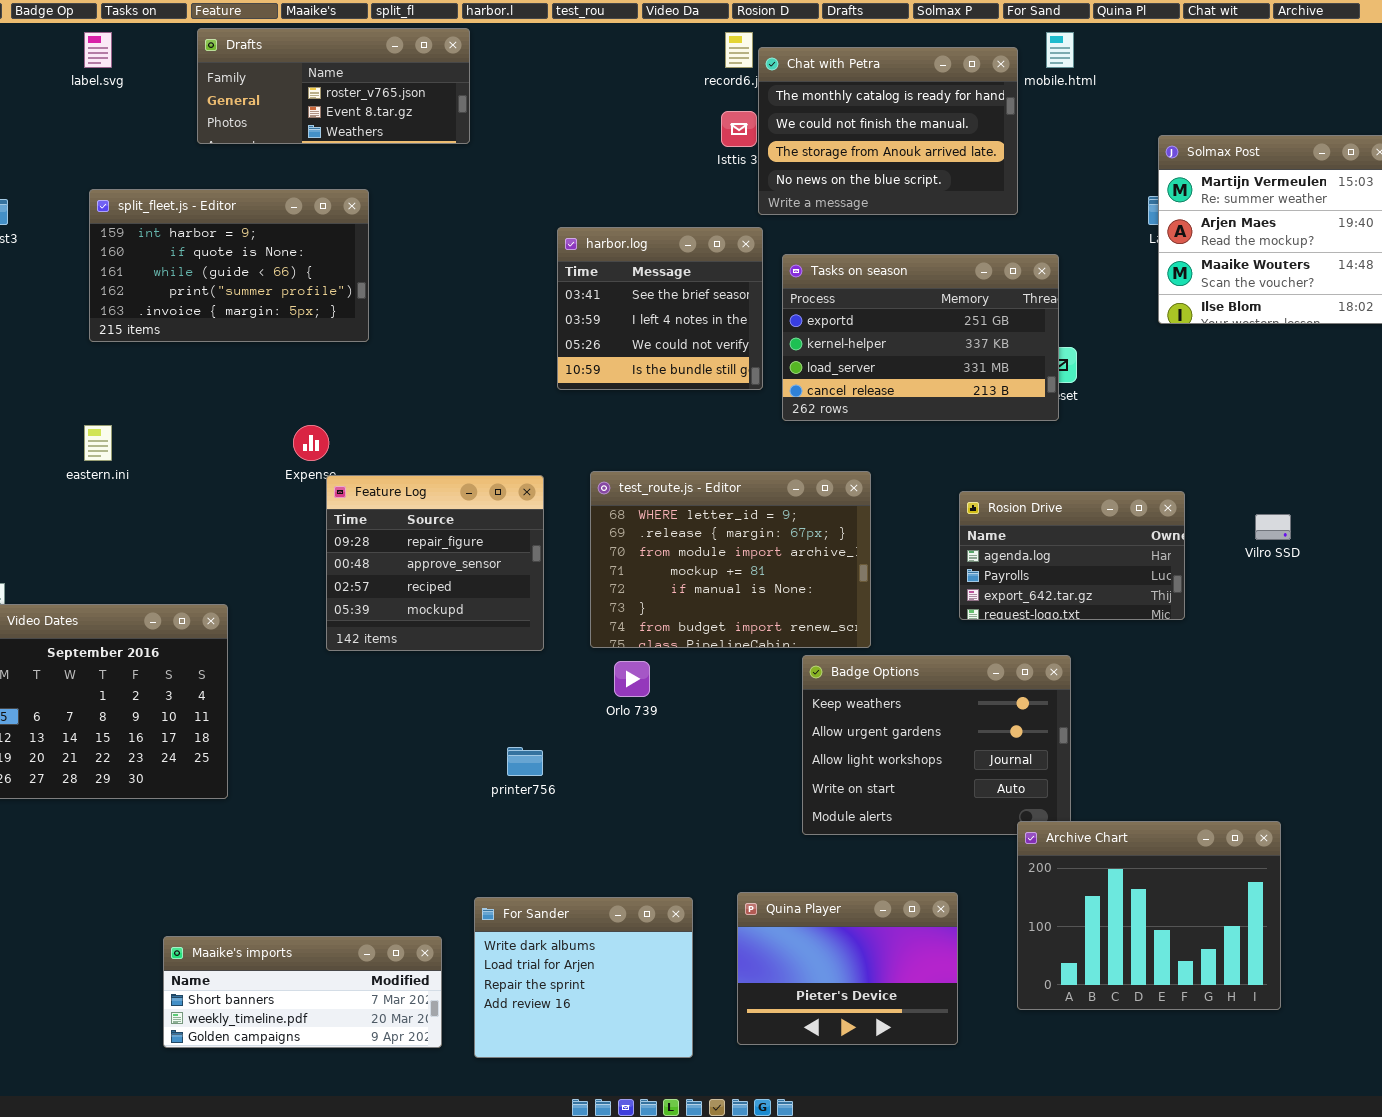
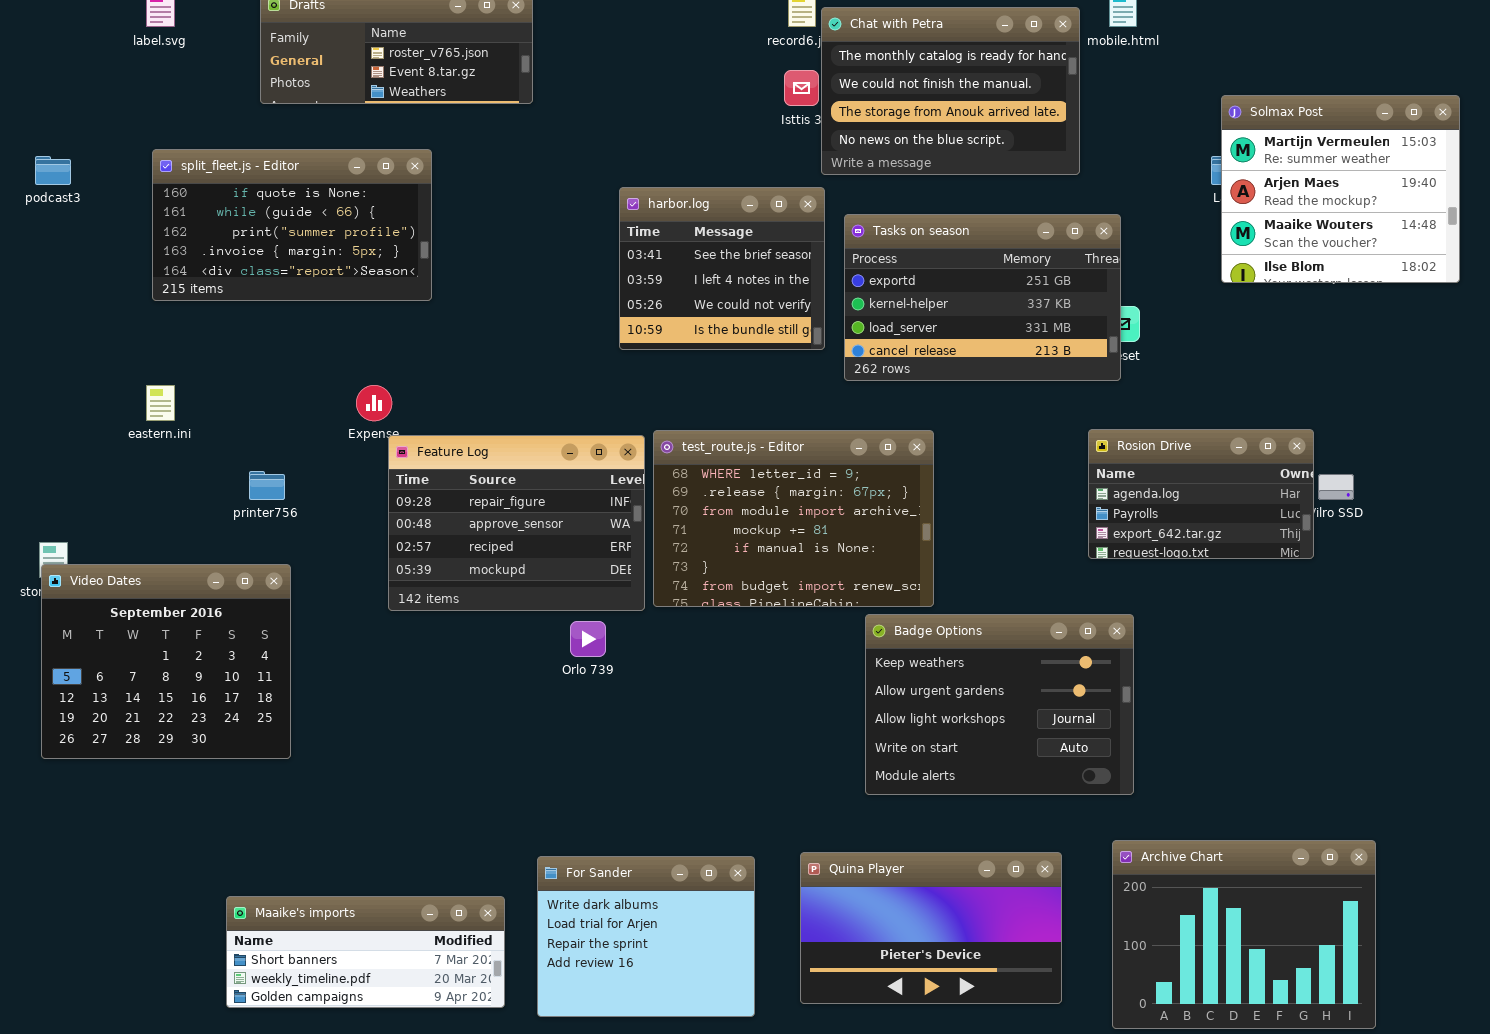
split_fleet.js - Editor: [89,189,369,342] -> [152,149,432,301], scrolled down 1 row
Feature Log: [326,475,544,651] -> [388,435,645,611], resized
Rosion Drive: [959,491,1185,620] -> [1088,429,1314,559], moved
Orlo 739: [614,661,650,697] -> [570,621,606,657], moved
printer756: [507,747,543,776] -> [249,471,285,500], moved
Archive Chart: [1017,821,1281,1010] -> [1112,840,1376,1029], moved
Quina Player: [737,892,958,1045] -> [800,852,1062,1004], resized

